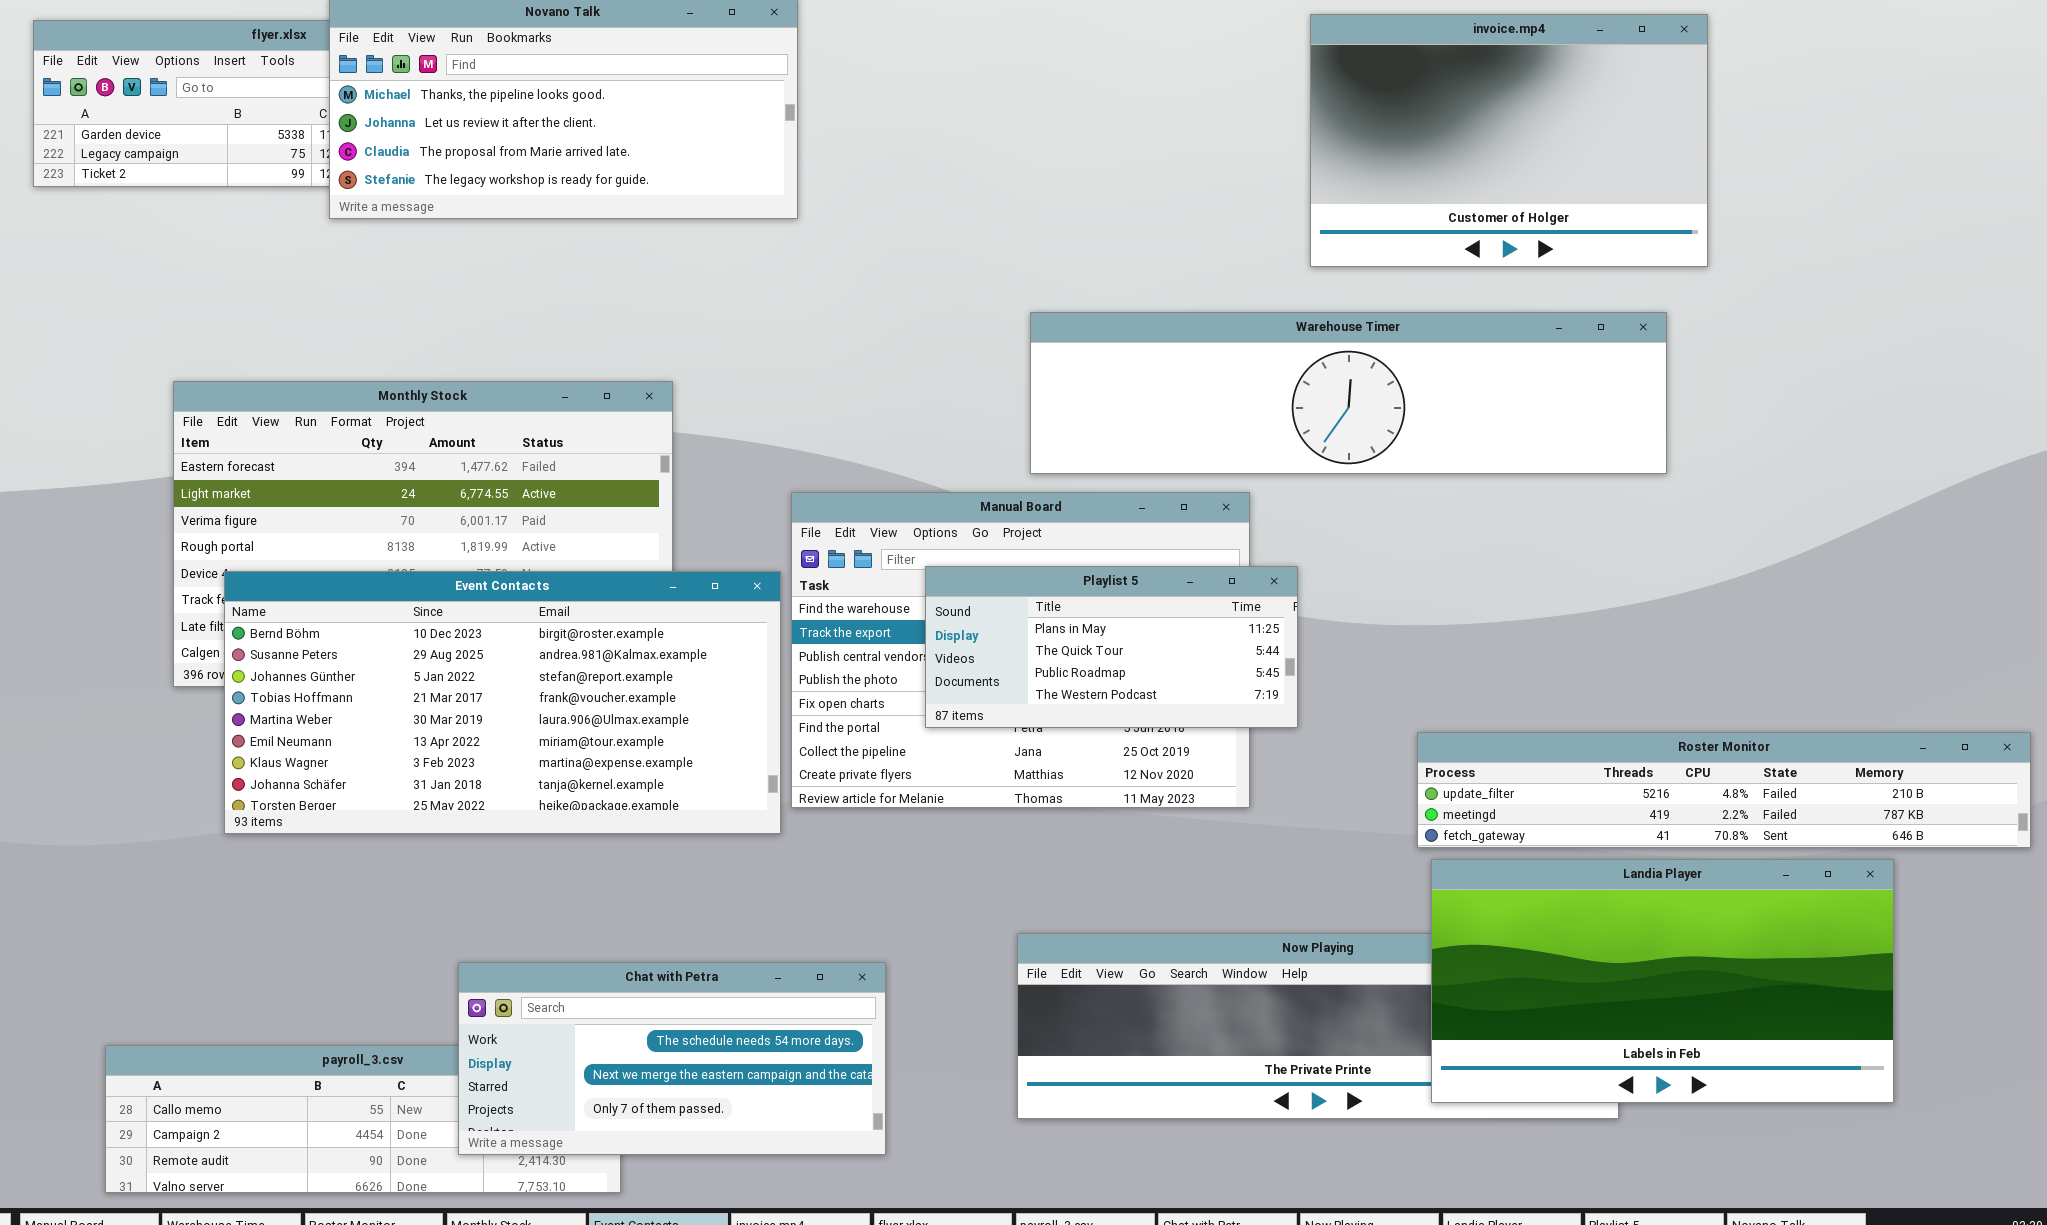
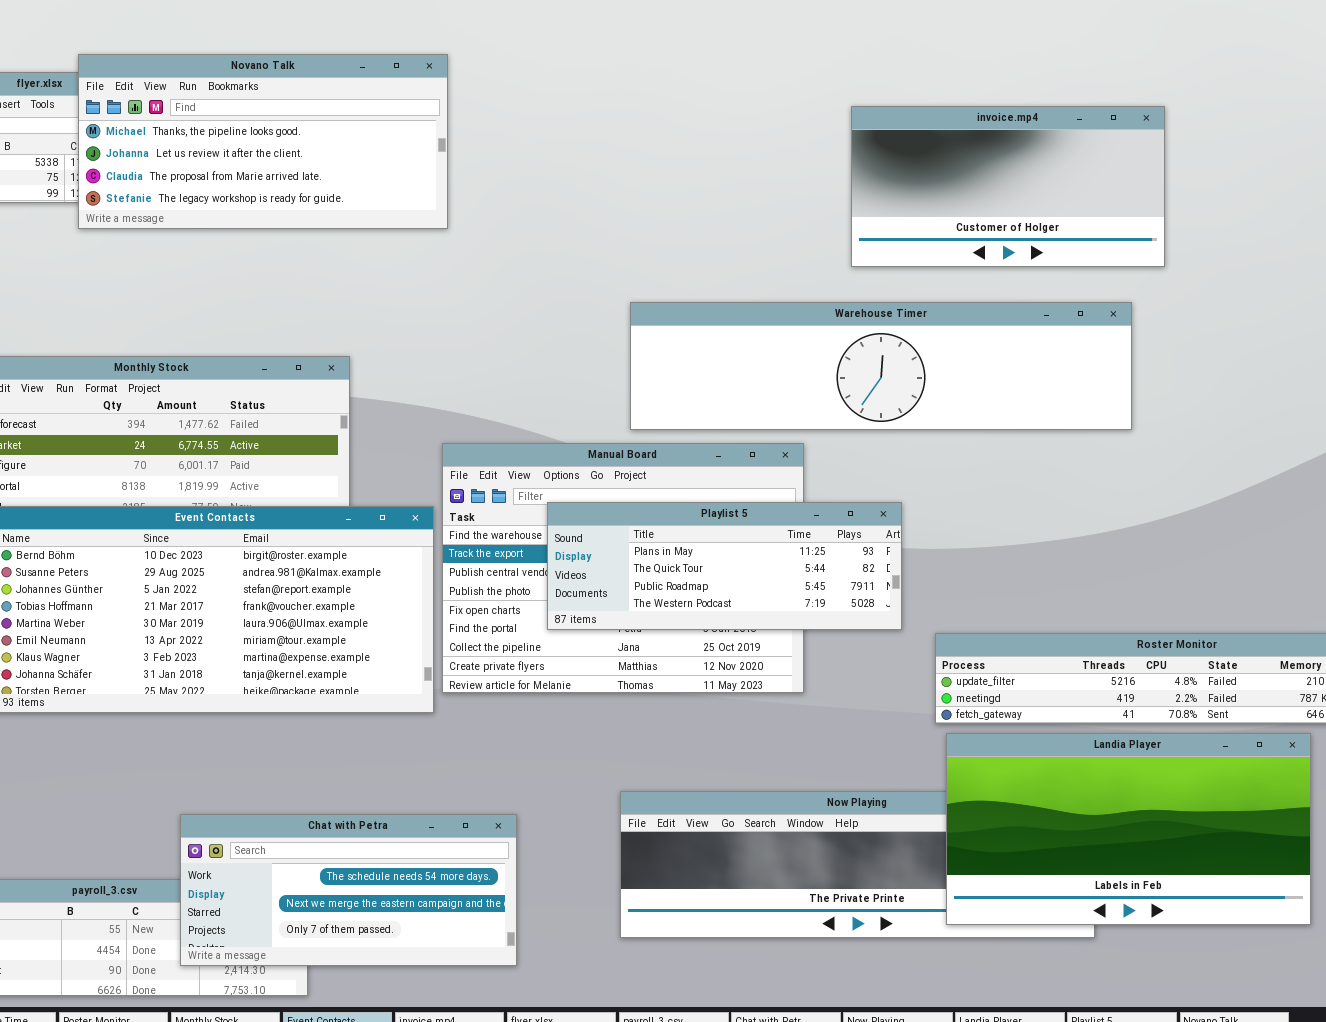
invoice.mp4: [1310,14,1708,267] -> [851,106,1165,267], resized
Playlist 5: [925,566,1298,728] -> [547,502,902,630], resized

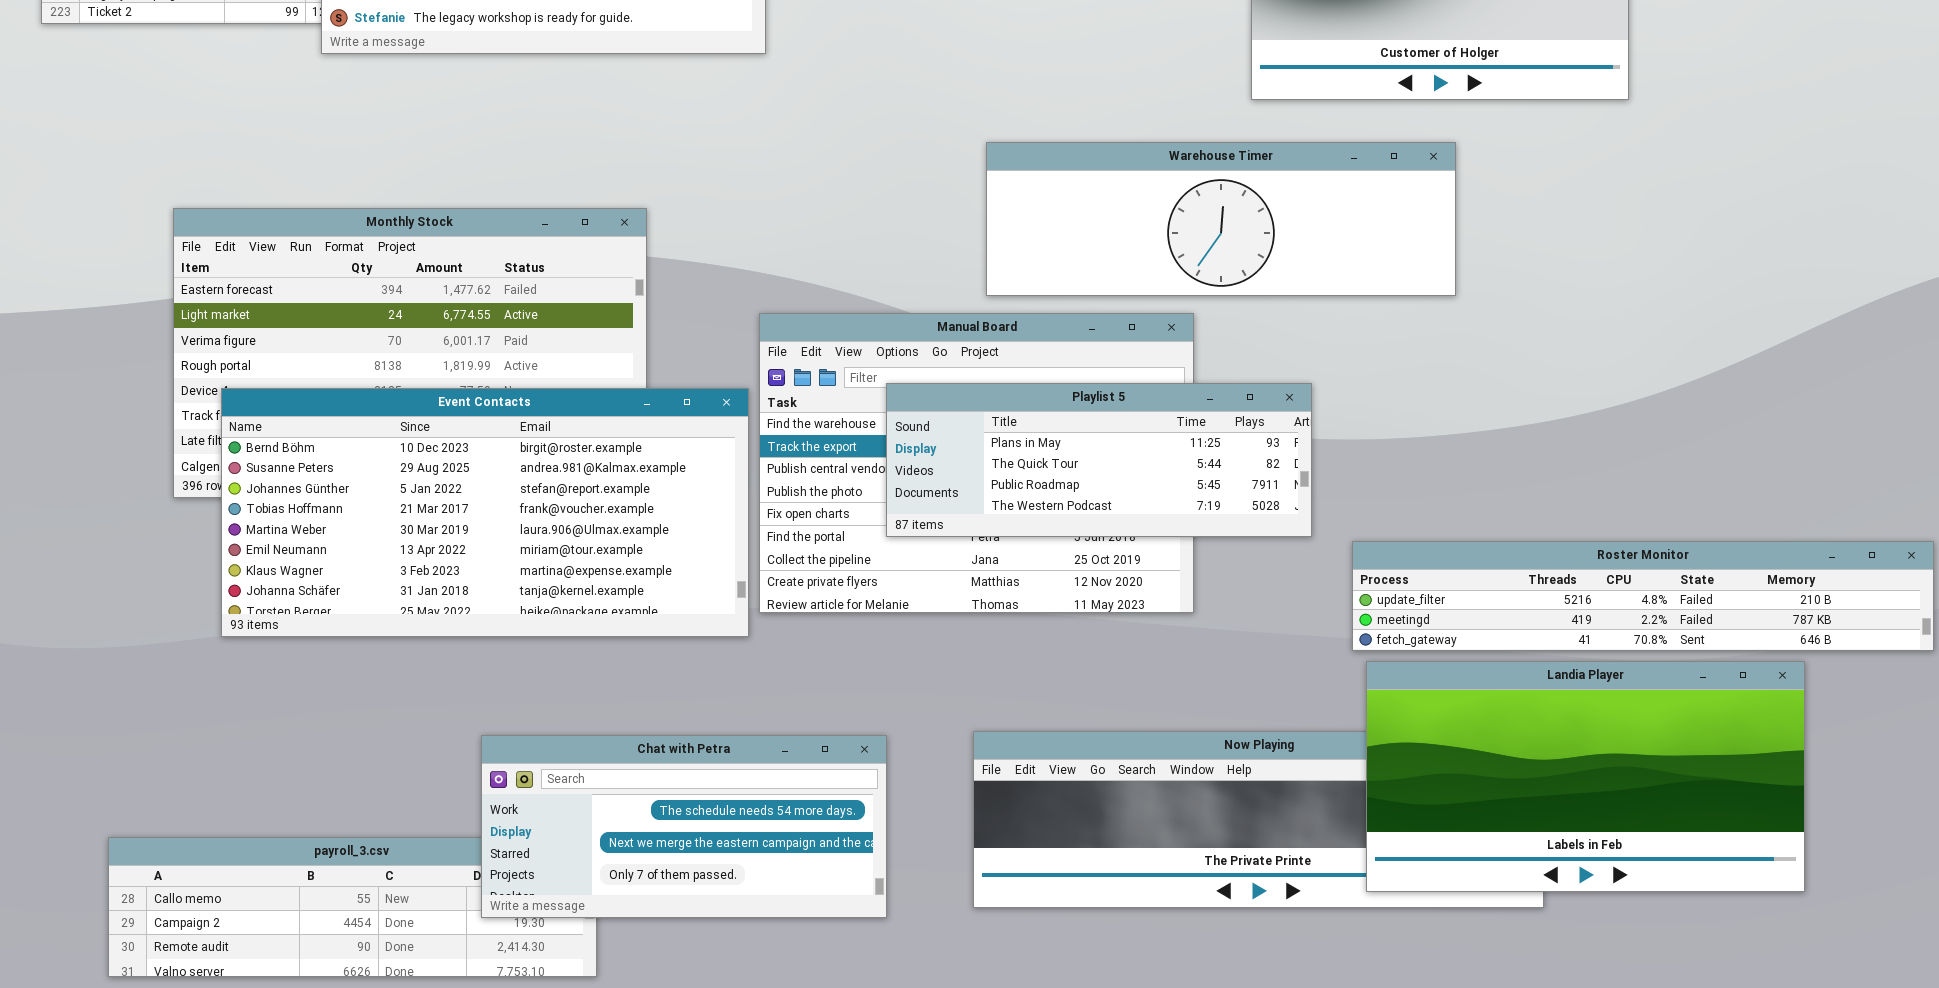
Warehouse Timer: [630,302,1132,430] -> [986,142,1456,296], resized
Chat with Petra: [180,814,517,966] -> [481,735,887,918], moved

